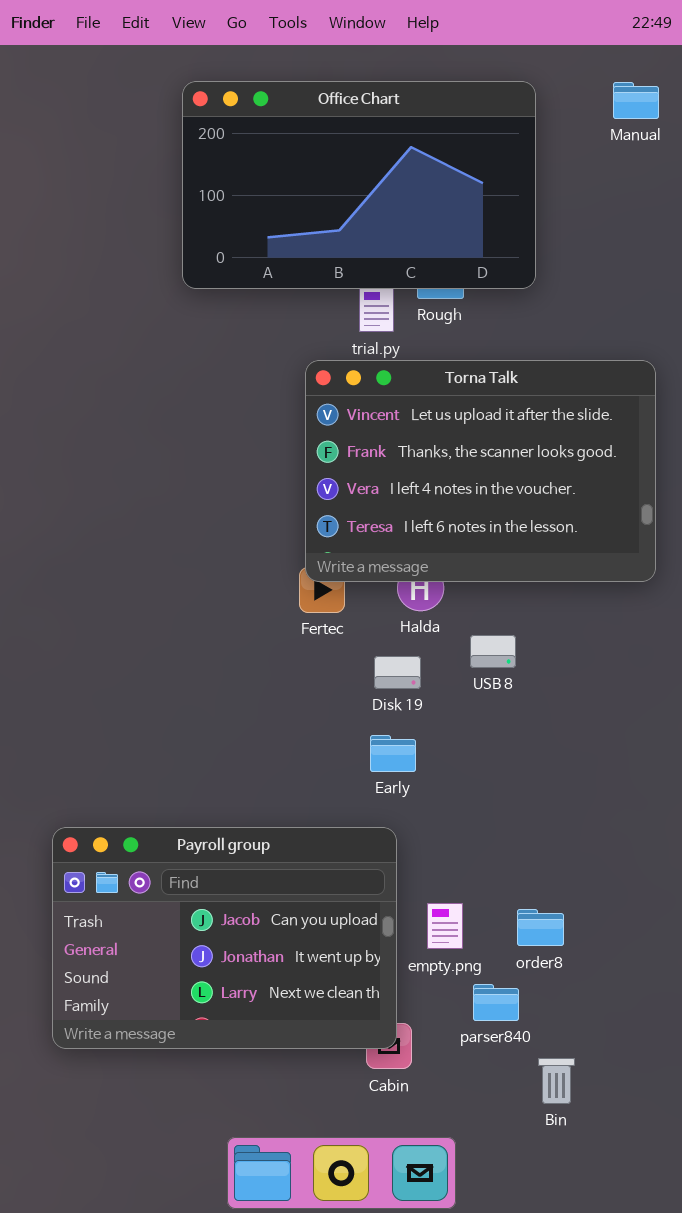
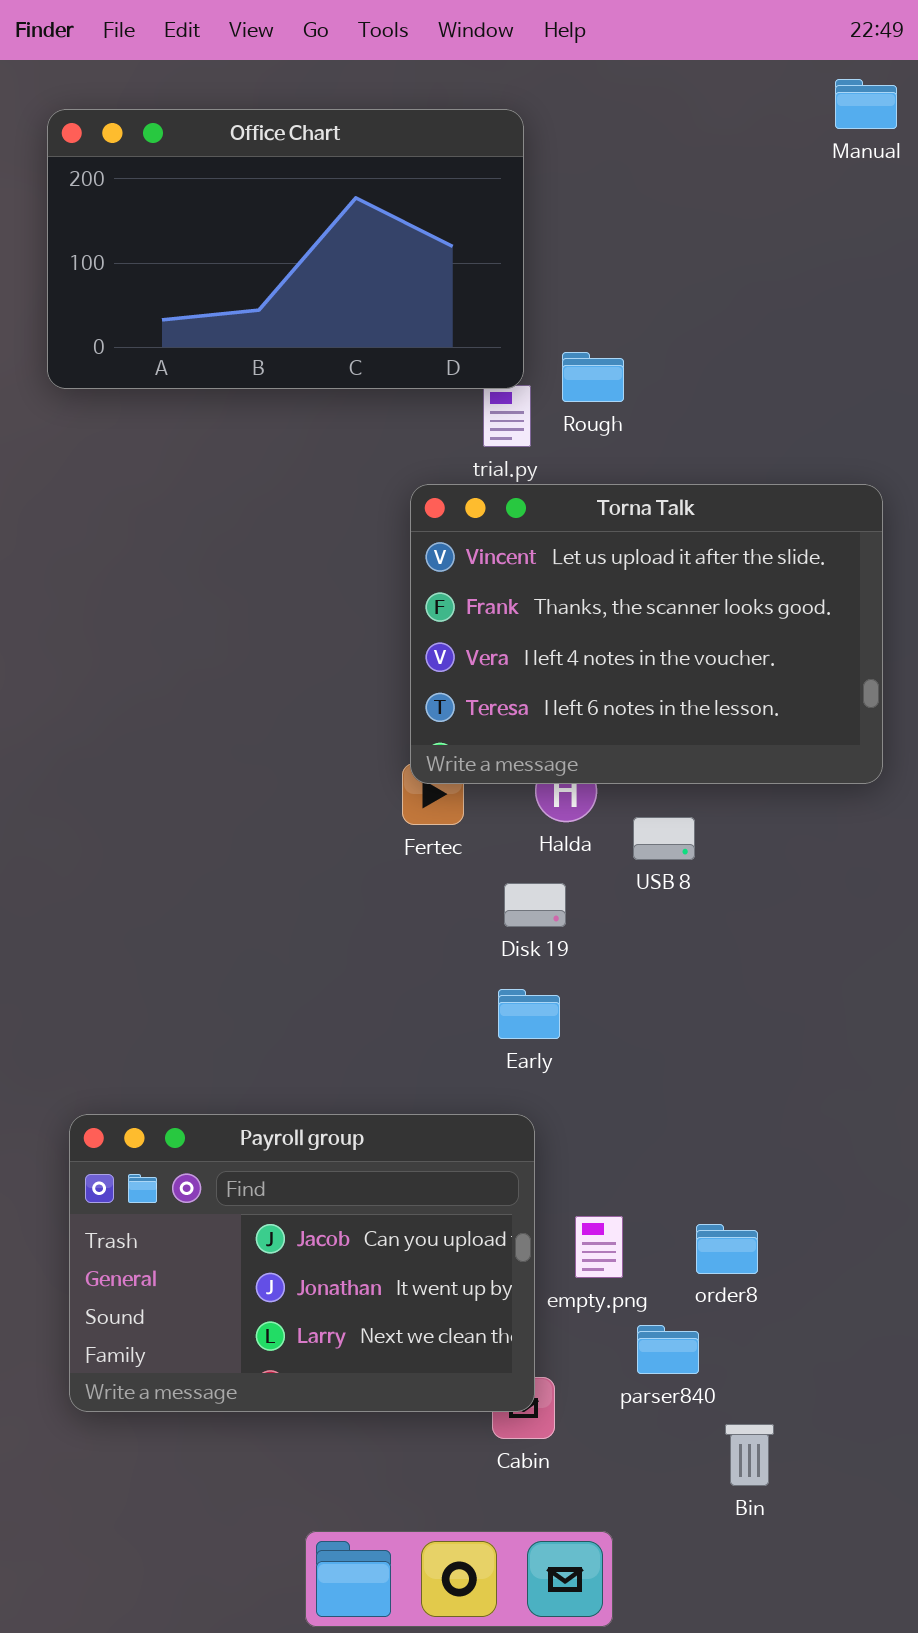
Office Chart: [182,81,536,289] -> [47,109,524,389], moved
Manual: [613,82,659,119] -> [835,79,897,129], moved
USB 8: [470,635,516,668] -> [633,817,695,860], moved

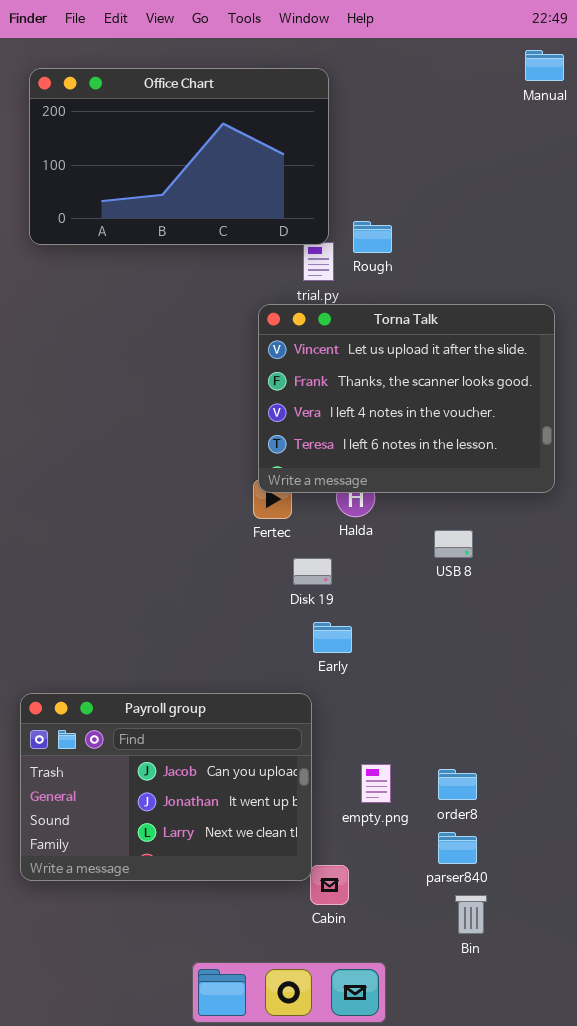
USB 8: [633,817,695,860] -> [434,530,473,558], moved
Disk 19: [504,883,566,927] -> [293,558,332,585], moved
Payroll group: [69,1114,535,1412] -> [20,693,312,881], moved
parser840: [637,1325,699,1374] -> [438,832,477,864], moved

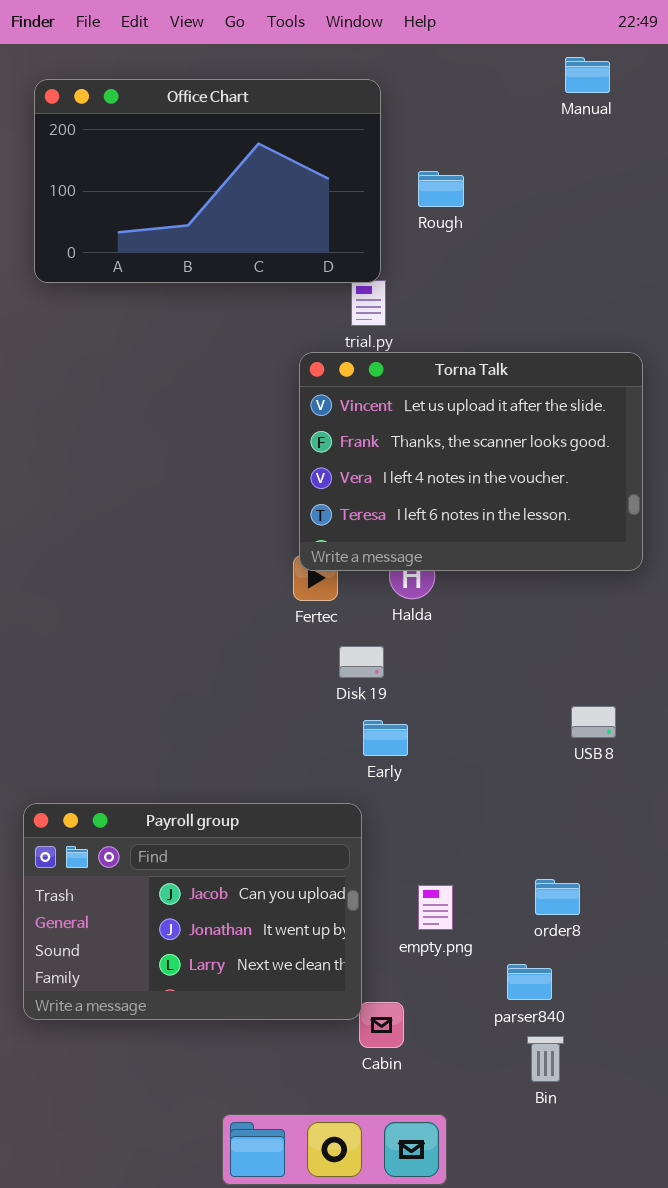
Manual: [525,50,564,81] -> [565,57,610,93], moved
Rough: [353,221,392,253] -> [418,171,464,207], moved
USB 8: [434,530,473,558] -> [571,706,616,738], moved
order8: [438,769,477,800] -> [535,879,580,915], moved

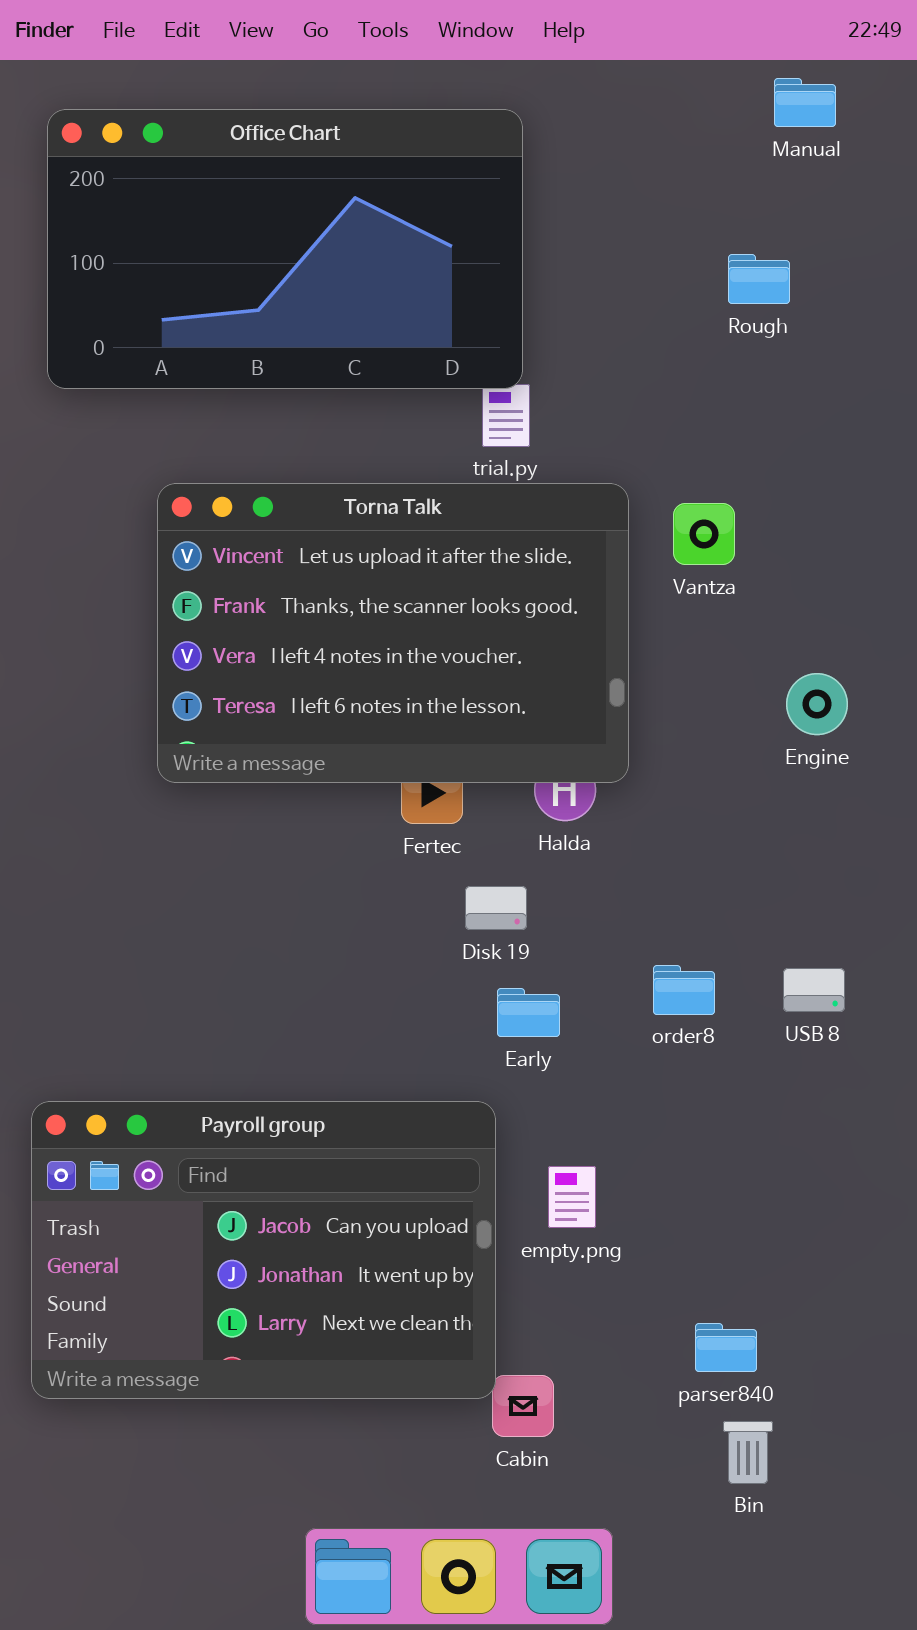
Rough: [418,171,464,207] -> [728,254,790,304], moved
Torna Talk: [299,352,643,571] -> [157,483,629,783], moved
order8: [535,879,580,915] -> [653,965,715,1015], moved
empty.png: [418,885,453,930] -> [548,1166,596,1228], moved

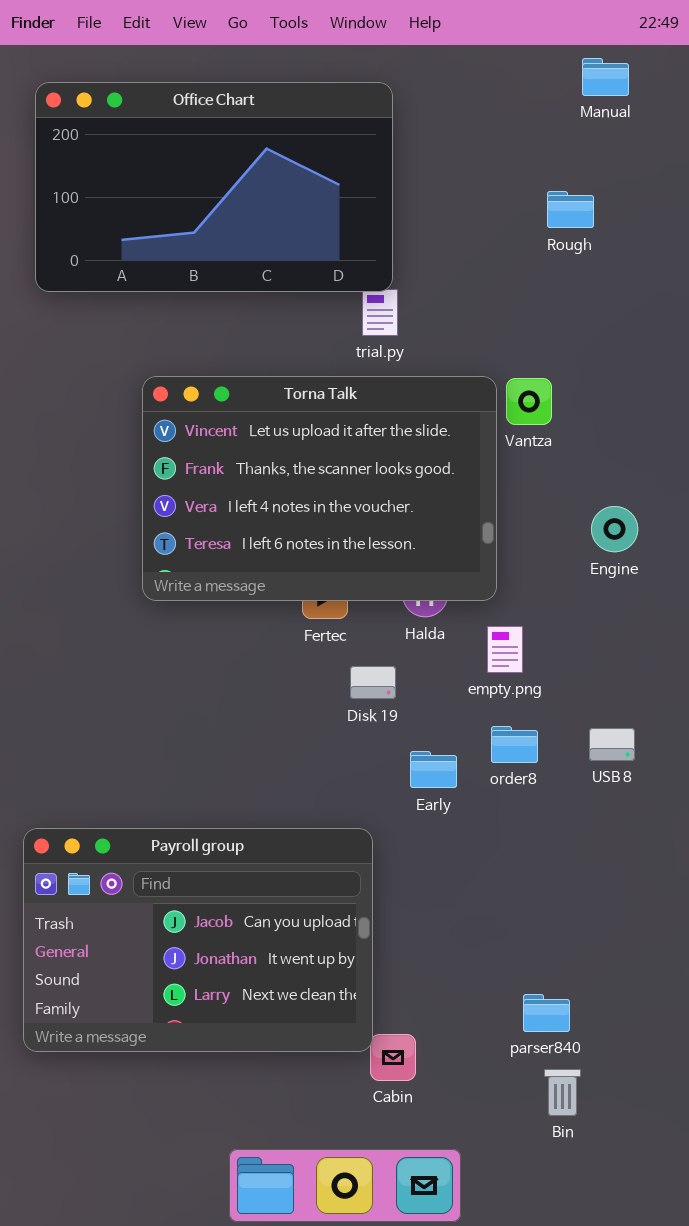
Torna Talk: [157,483,629,783] -> [142,376,497,601], moved
Early: [497,988,560,1037] -> [410,751,457,788], moved
empty.png: [548,1166,596,1228] -> [487,626,523,673], moved

